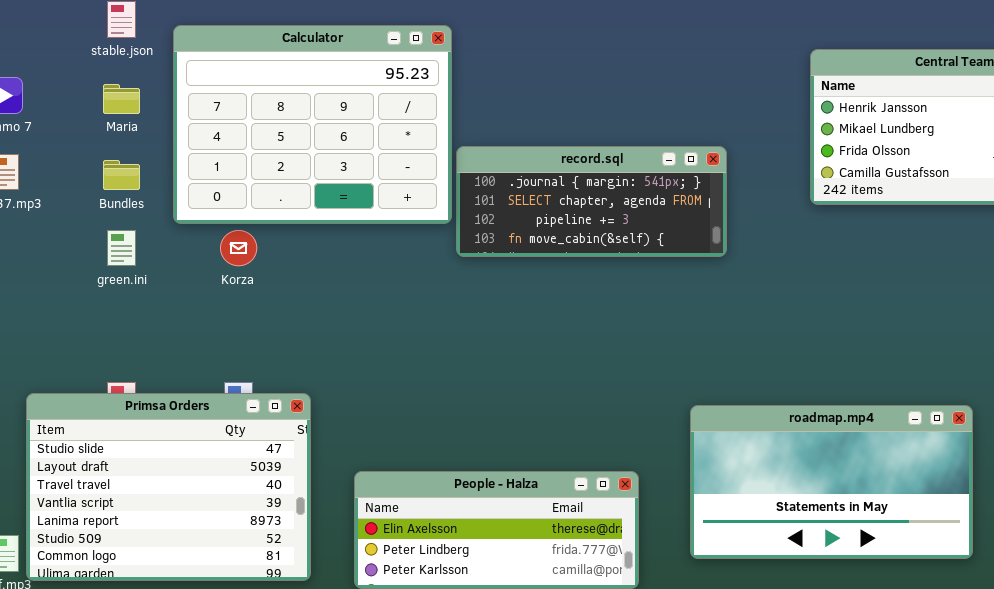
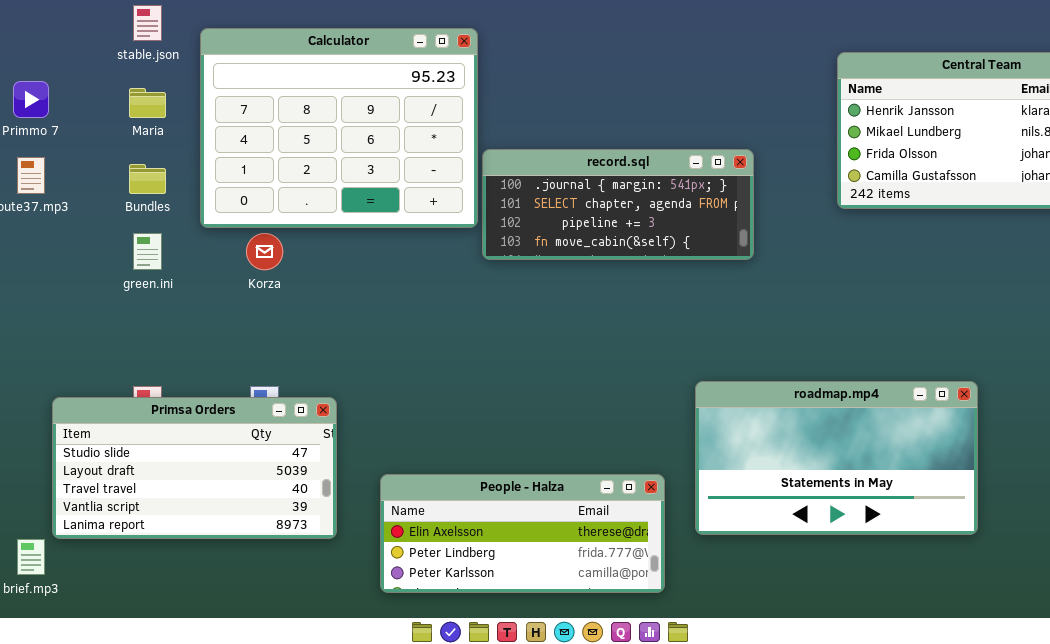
Primsa Orders: [26,393,311,581] -> [52,397,337,539], resized
roadmap.mp4: [690,405,973,559] -> [695,381,978,535], moved

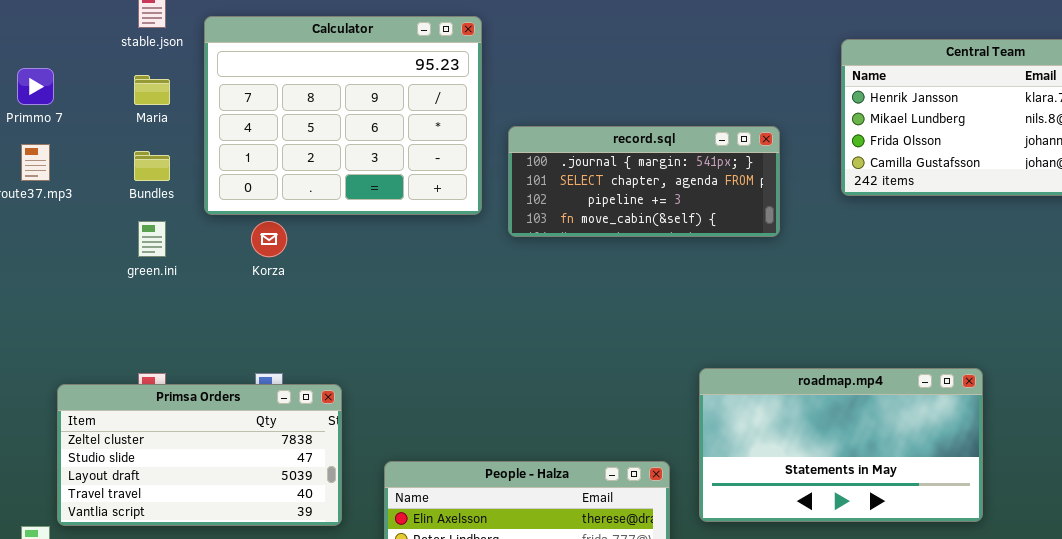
record.sql: [482,149,754,260] -> [508,126,780,237], moved
Primsa Orders: [52,397,337,539] -> [57,384,342,526], scrolled up 1 row

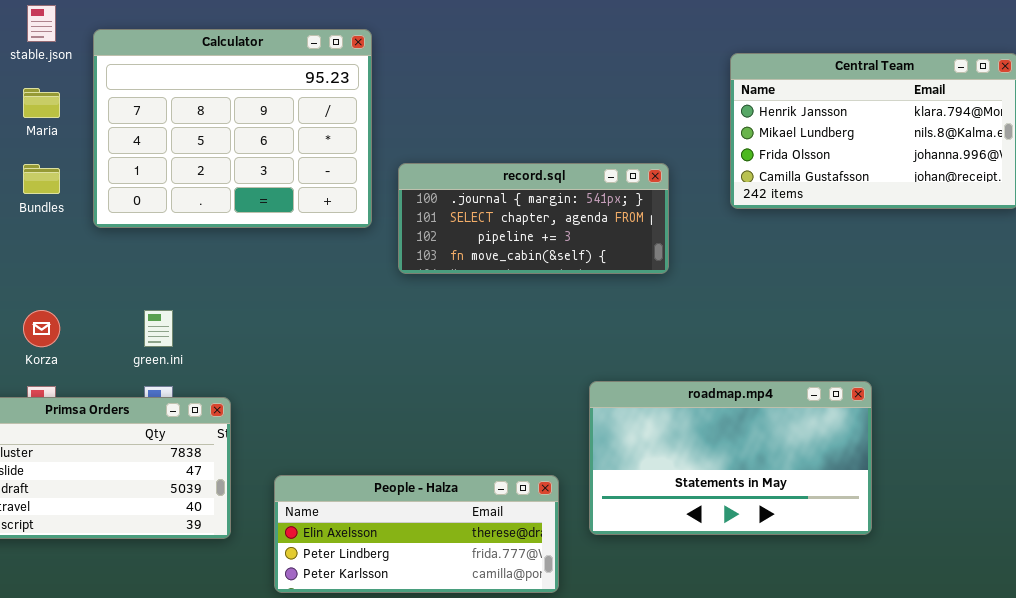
record.sql: [508,126,780,237] -> [398,163,669,274], moved
green.ini: [138,221,166,257] -> [144,310,173,347], moved
Korza: [251,221,287,257] -> [23,310,60,347], moved

